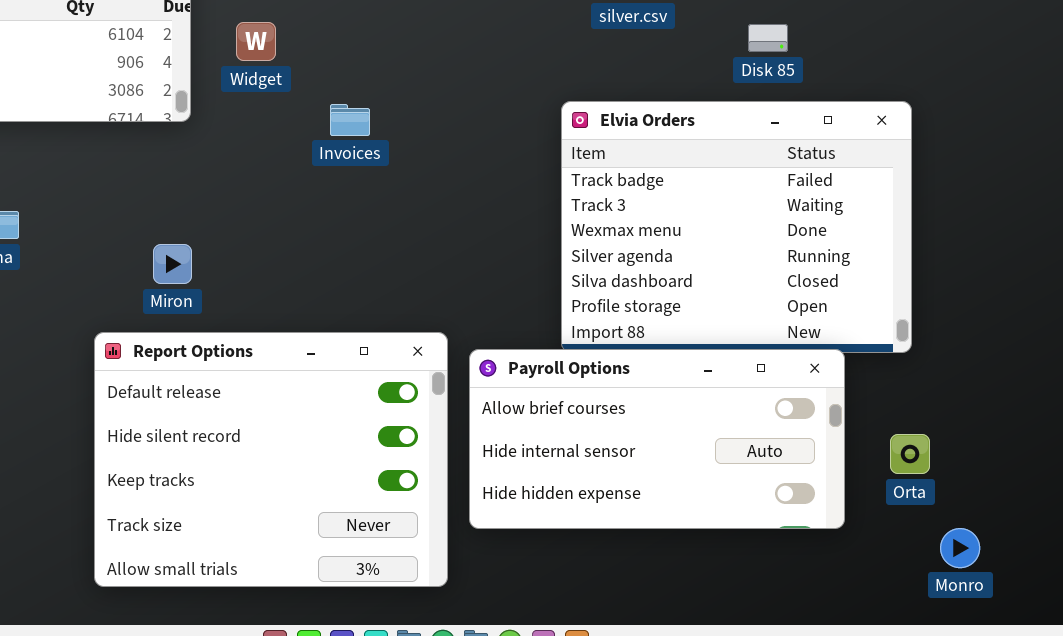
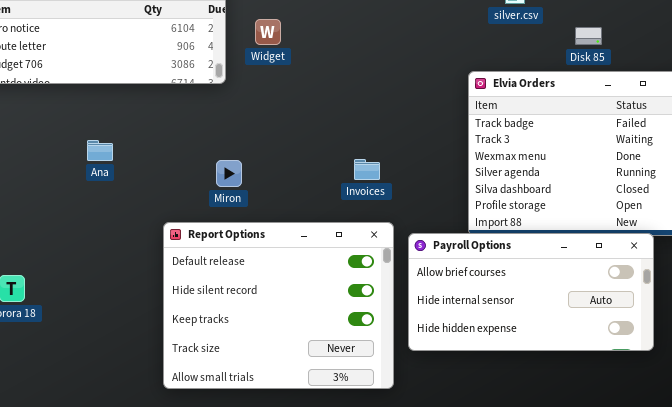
Disk 85: [748,24,788,52] -> [575,27,602,45], moved
Invoices: [330,104,370,136] -> [354,159,380,180], moved
Miron: [153,244,192,284] -> [216,160,242,187], moved

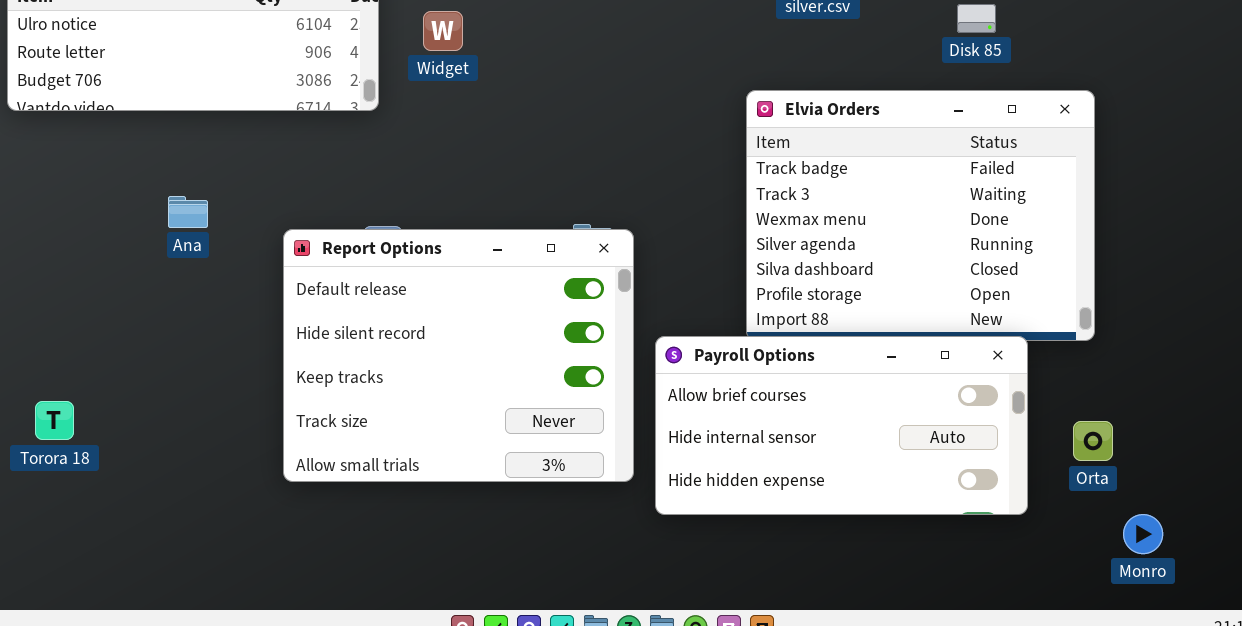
Disk 85: [575,27,602,45] -> [957,4,996,33], moved
Report Options: [163,222,394,389] -> [283,229,634,482], moved

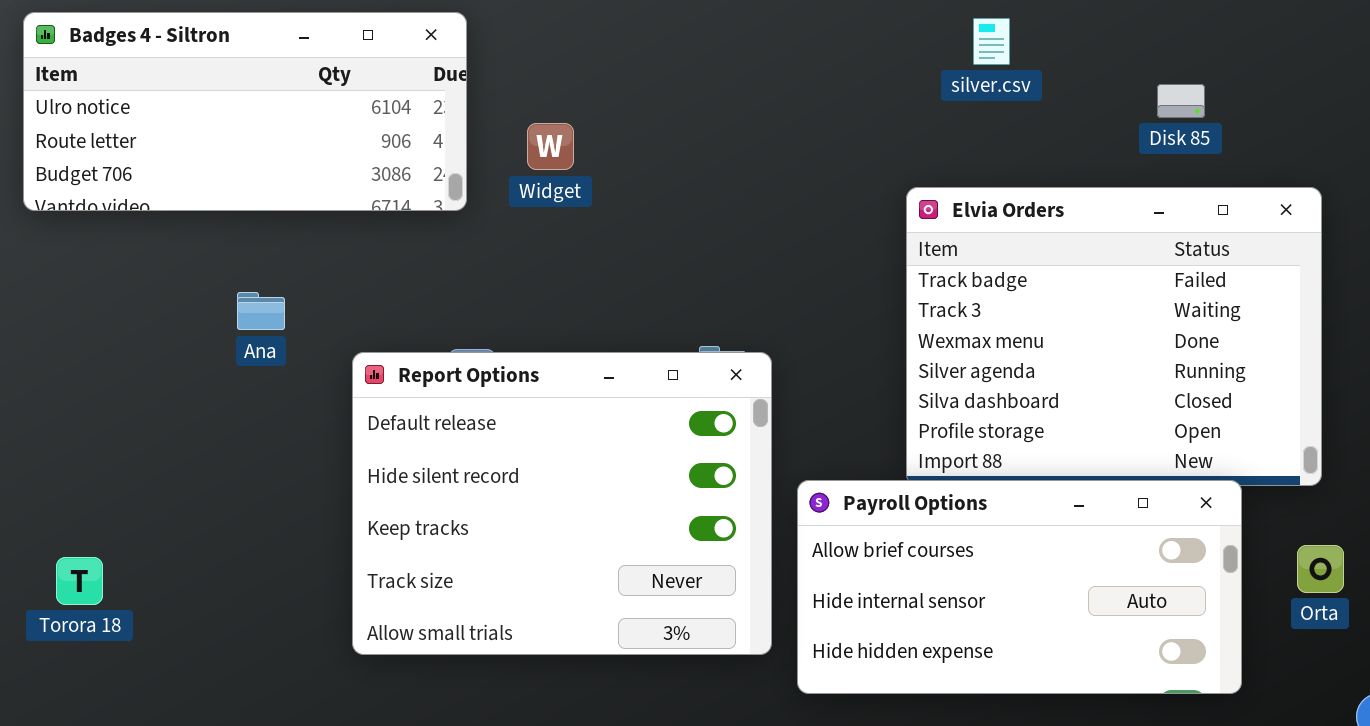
Widget: [423,11,463,51] -> [527,123,574,170], moved
Ana: [168,196,208,228] -> [237,292,285,330], moved
Orta: [1073,421,1113,461] -> [1297,545,1344,593], moved

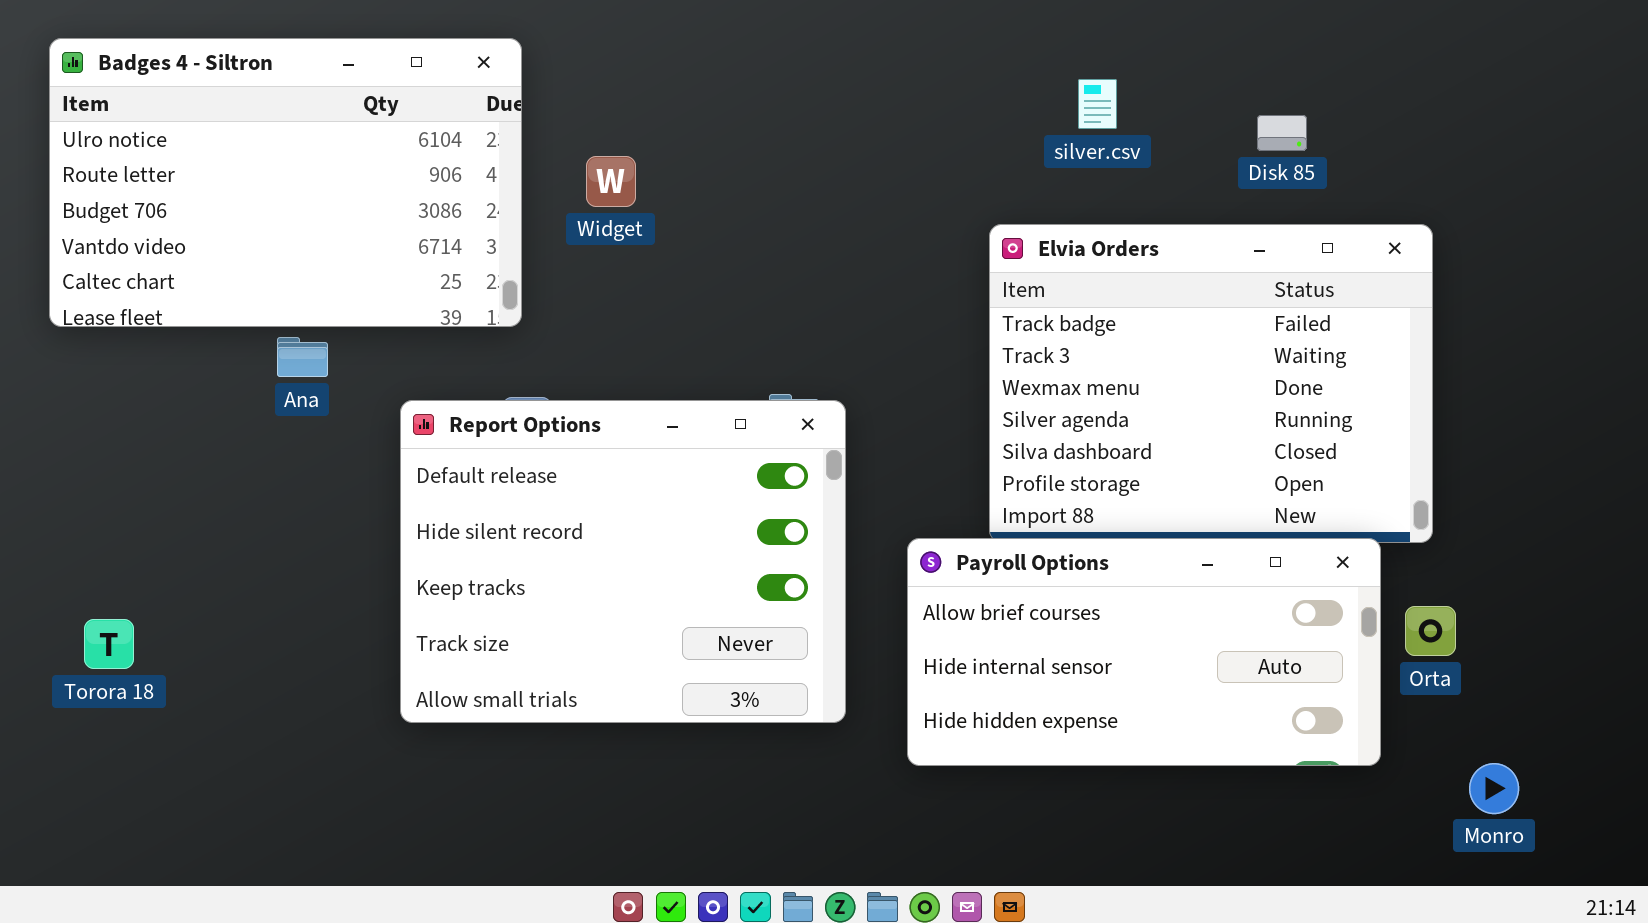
Badges 4 - Siltron: [23,12,467,211] -> [49,38,522,327], resized
silver.csv: [973,18,1010,65] -> [1078,79,1117,129], moved
Payroll Options: [797,480,1242,694] -> [907,538,1381,766], moved

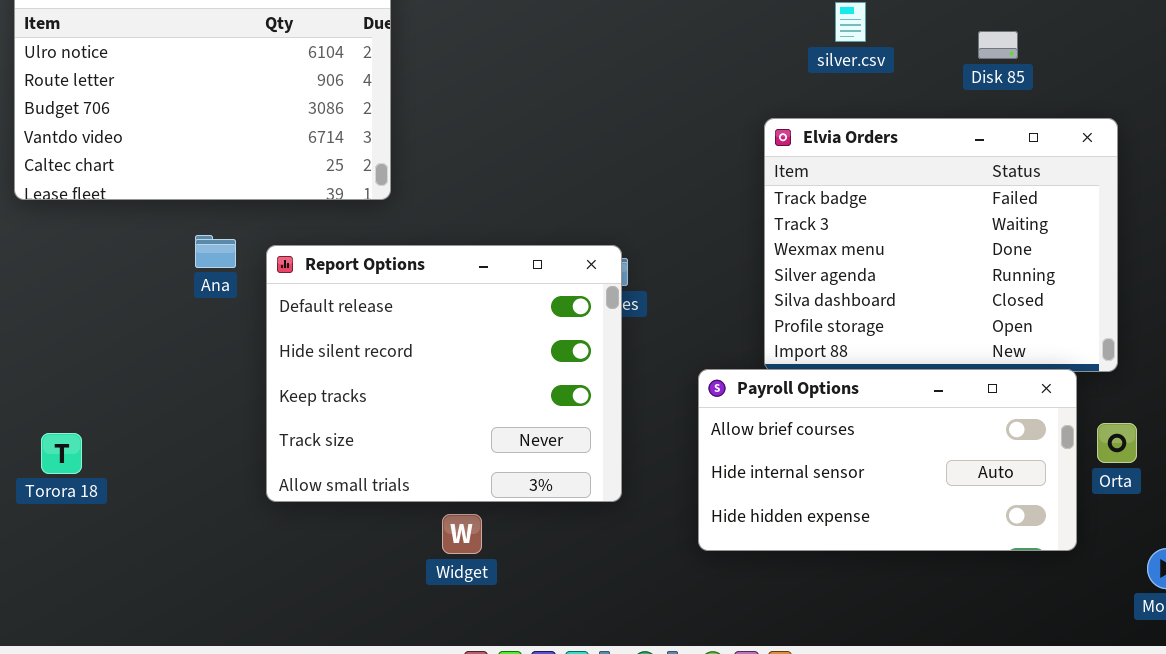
Widget: [586,156,636,207] -> [442,514,482,554], moved
Ana: [277,337,328,377] -> [195,235,236,268], moved
Report Options: [400,400,846,723] -> [266,245,622,502], moved

